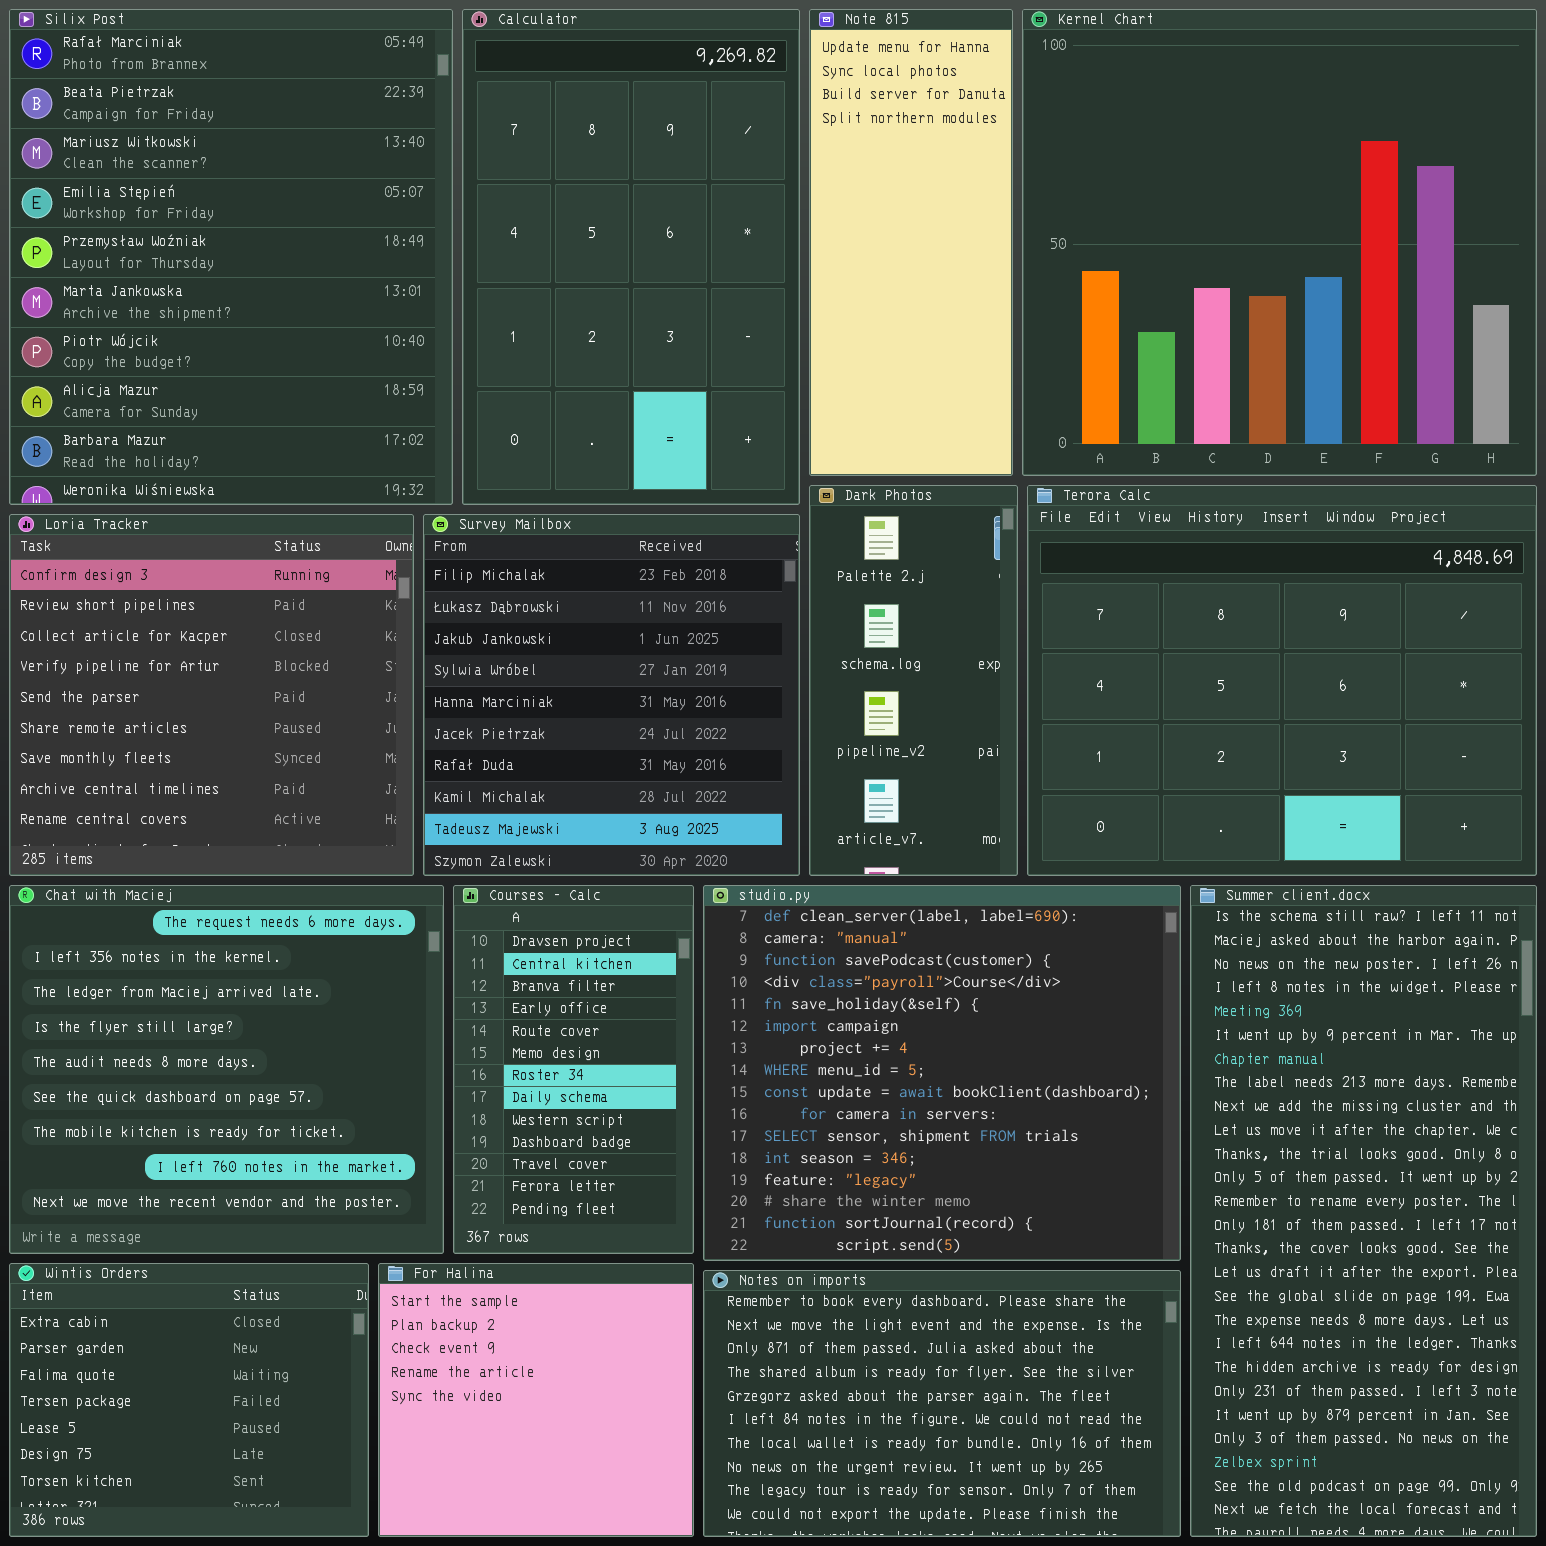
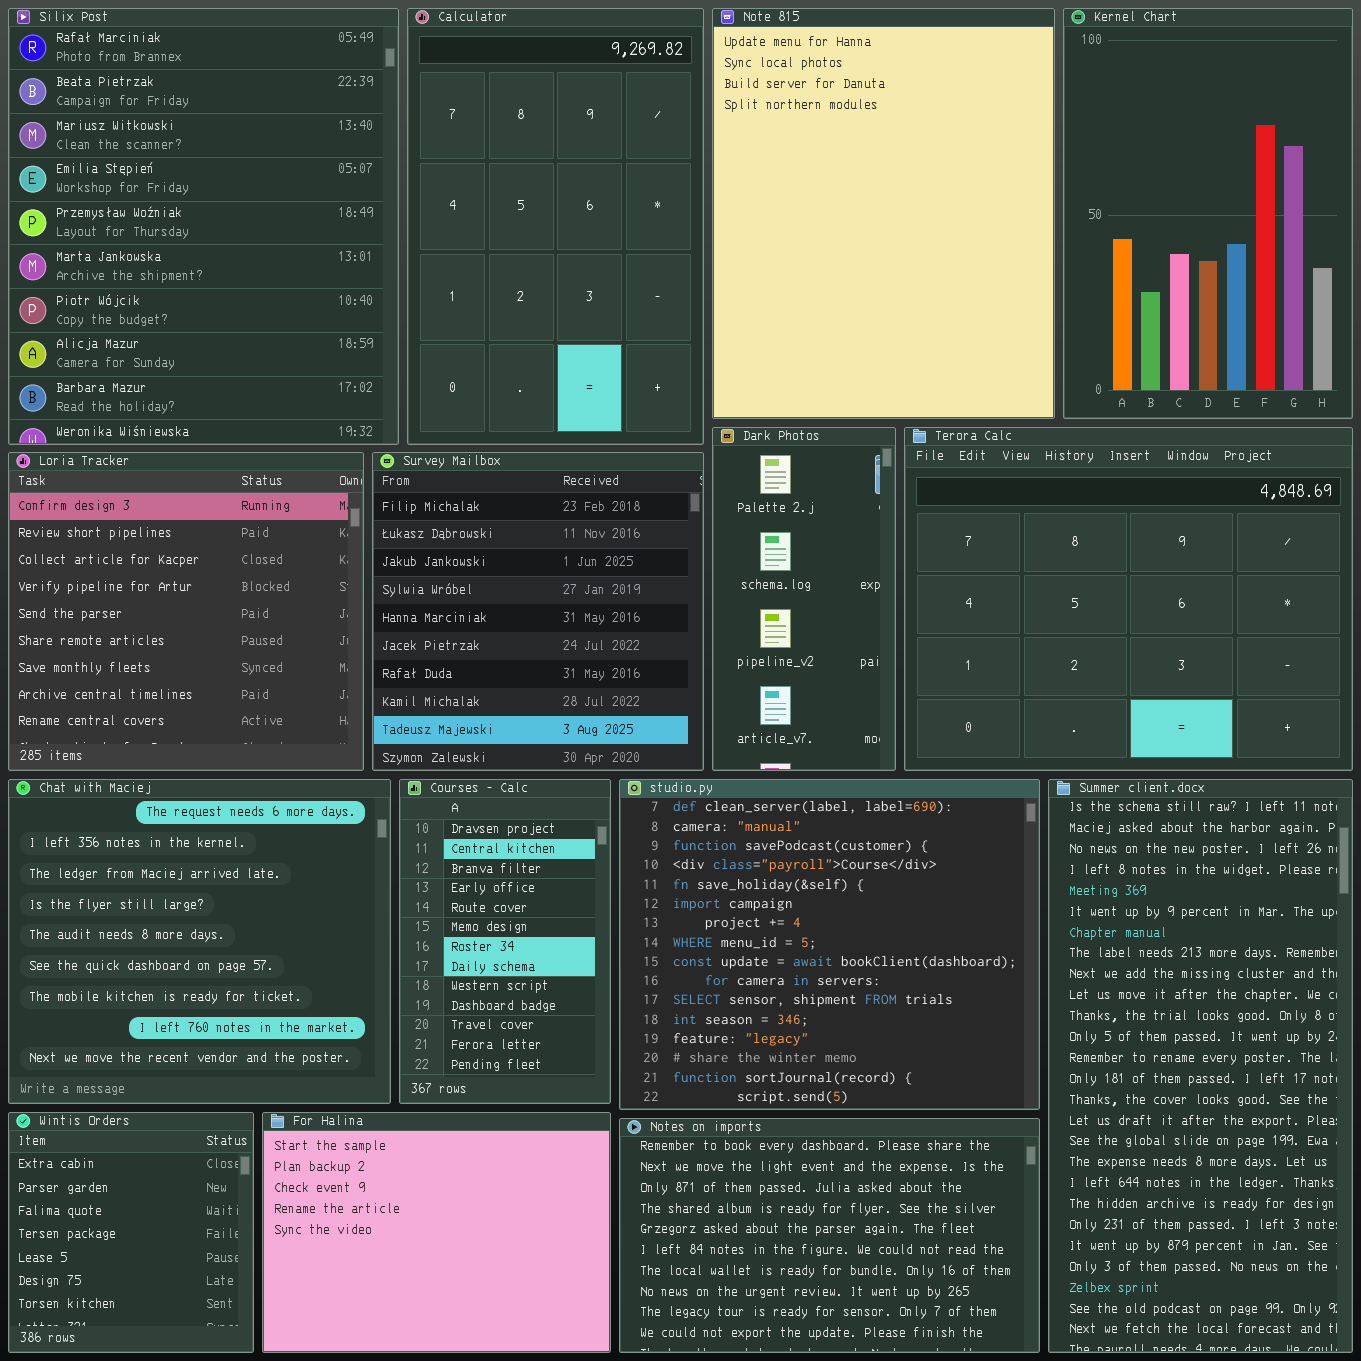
Note 815: [809,9,1013,476] -> [712,8,1055,419], resized
Kernel Chart: [1022,9,1537,476] -> [1063,8,1353,419], resized
Wintis Orders: [9,1263,369,1537] -> [8,1112,254,1353], resized
For Halina: [378,1263,694,1537] -> [262,1112,611,1353], resized

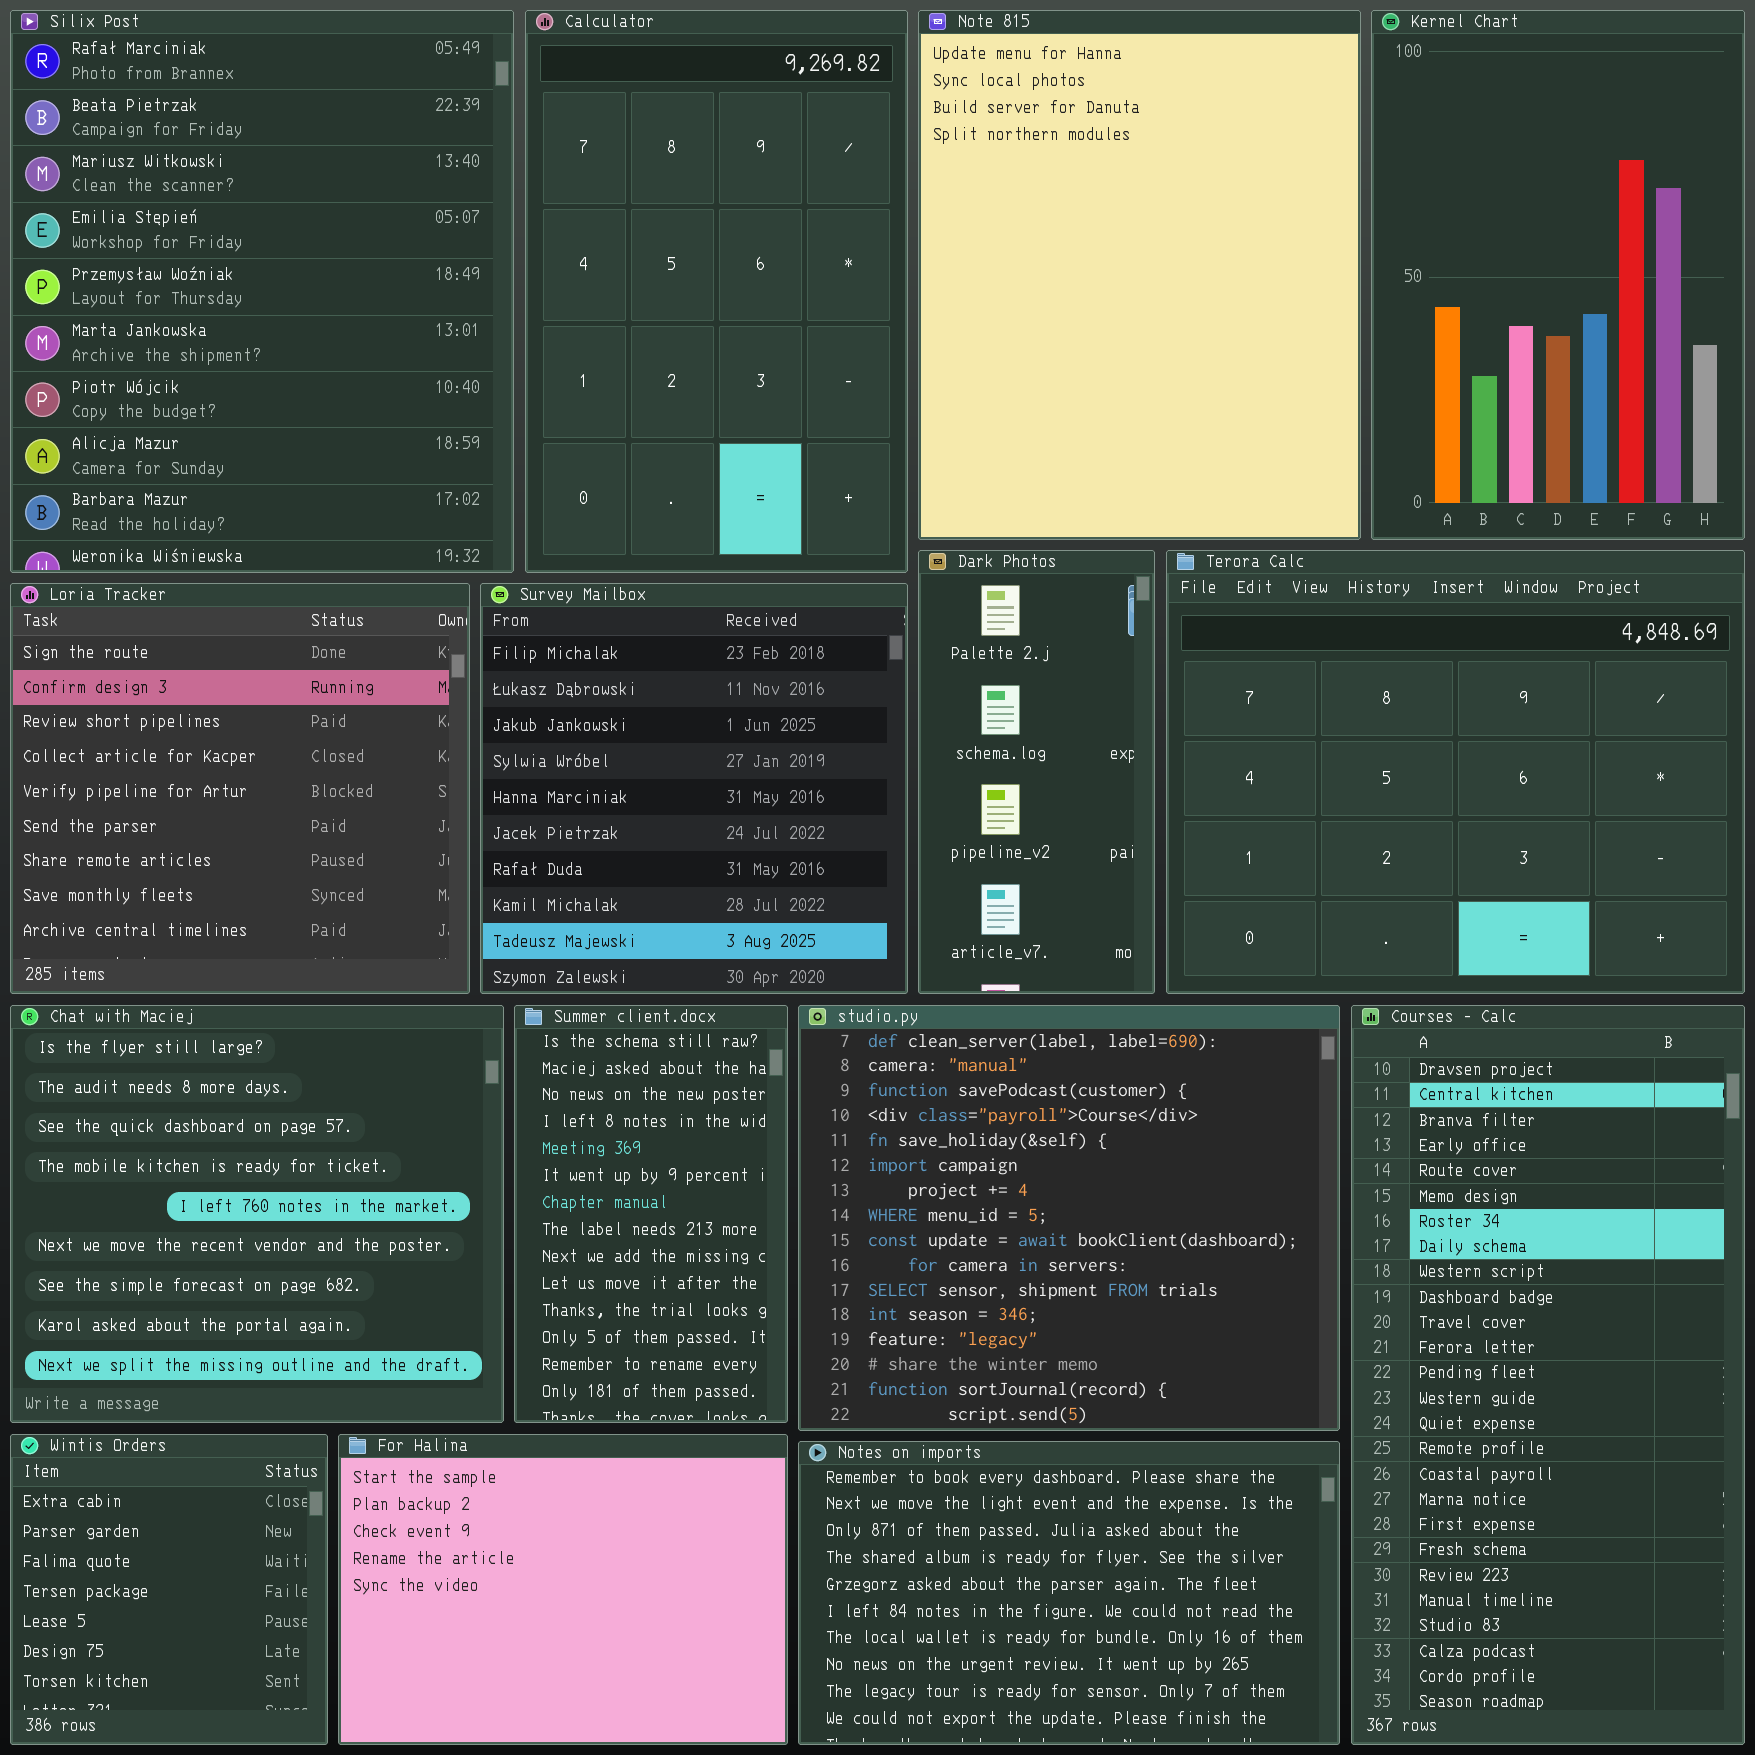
Loria Tracker: [8,452,364,771] -> [10,583,470,994], scrolled up 1 row
Chat with Maciej: [8,779,391,1104] -> [10,1005,504,1423], scrolled down 3 rows
Courses - Calc: [399,779,611,1104] -> [1351,1005,1745,1745], moved, resized
Summer client.docx: [1048,779,1353,1353] -> [514,1005,788,1423], moved, resized

